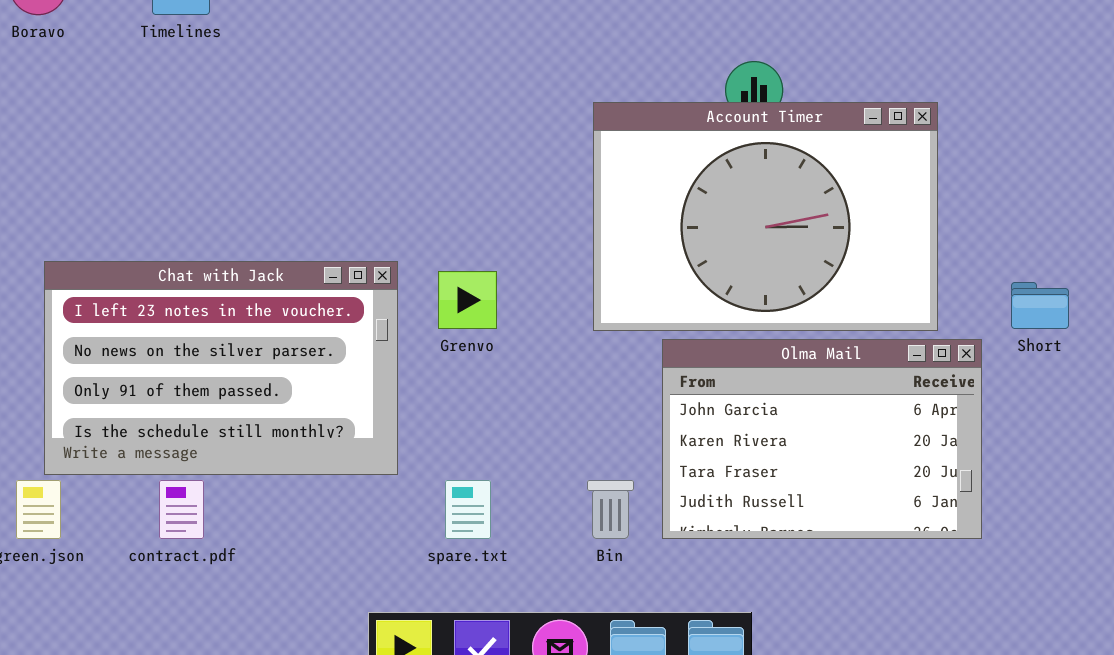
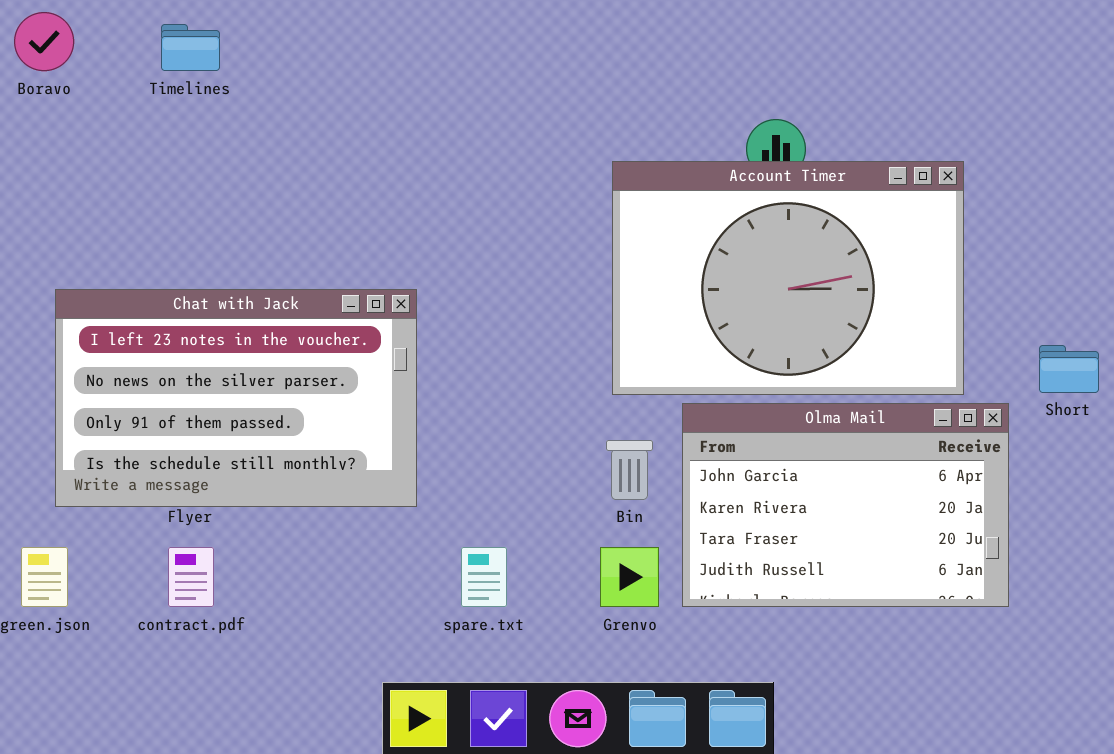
Chat with Jack: [44,261,398,475] -> [55,289,417,507], moved
Grenvo: [438,271,497,329] -> [600,547,659,607], moved
Bin: [587,480,634,539] -> [606,440,653,500], moved

